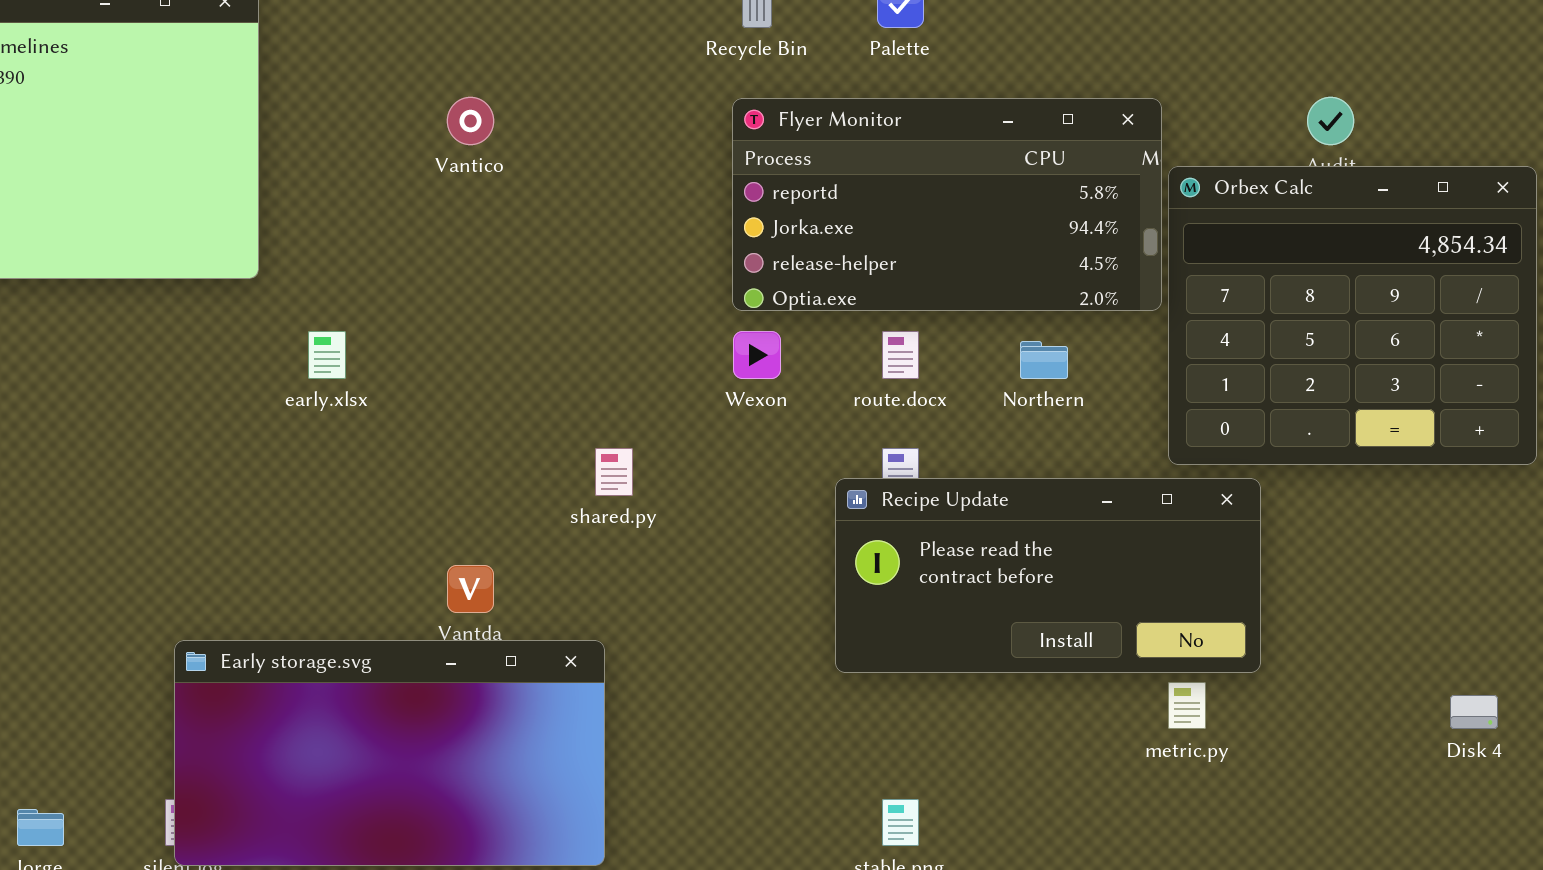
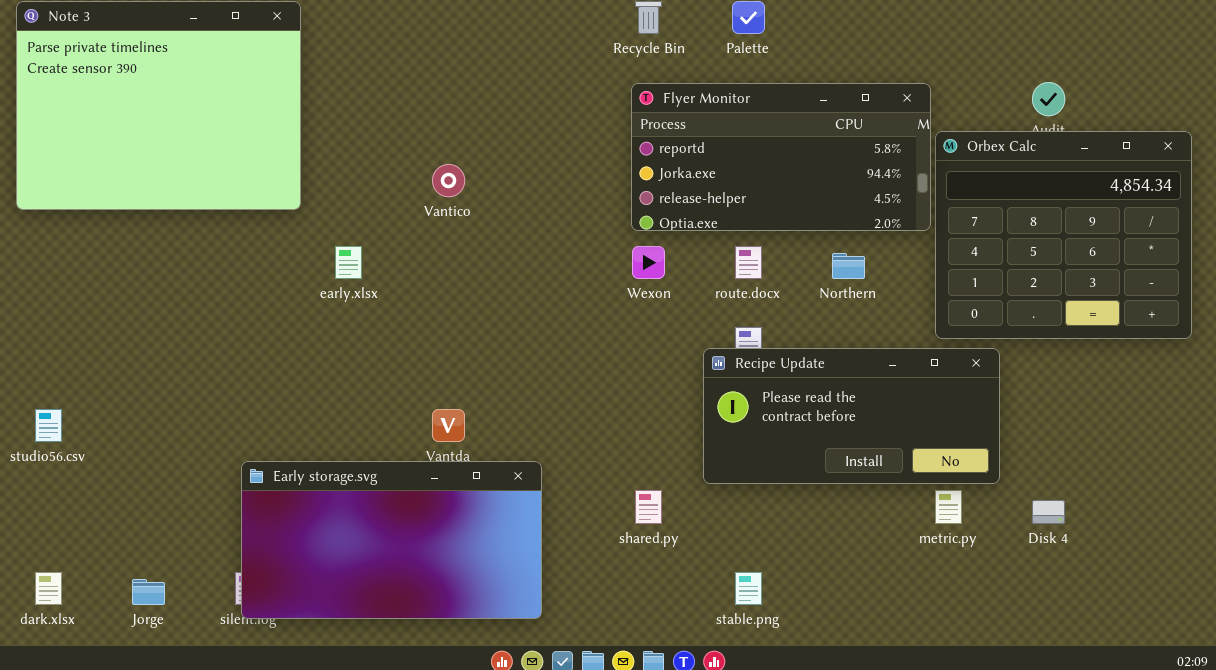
Vantico: [447,97,494,145] -> [432,164,465,197], moved
shared.py: [595,448,633,496] -> [635,490,662,524], moved
Disk 4: [1450,695,1498,729] -> [1032,500,1065,524], moved

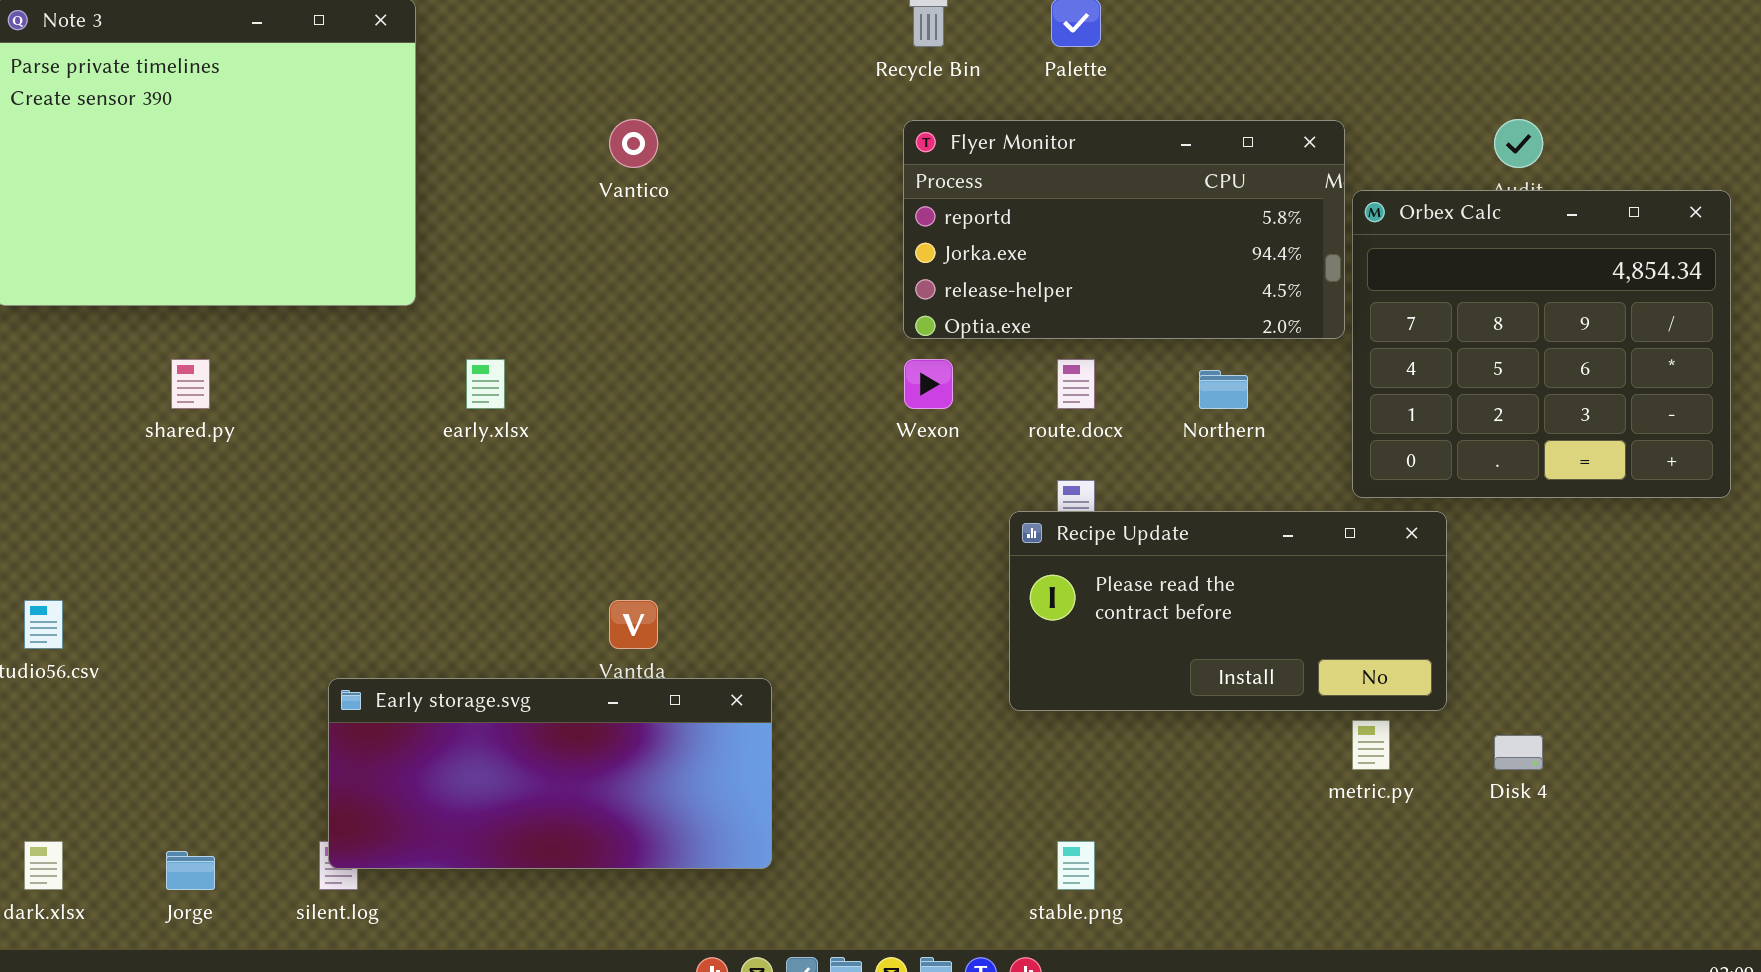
Vantico: [432,164,465,197] -> [609,119,658,168], moved
Early storage.svg: [241,461,542,619] -> [328,678,772,869], resized
shared.py: [635,490,662,524] -> [171,359,210,409], moved

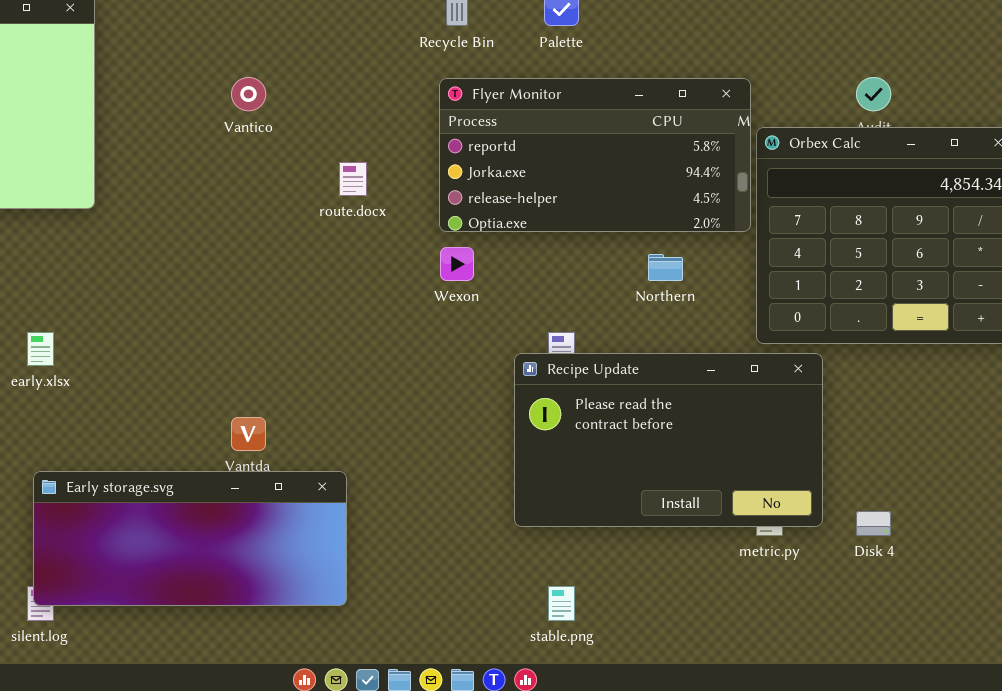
early.xlsx: [466,359,505,409] -> [27,332,54,366], moved
route.docx: [1057,359,1095,409] -> [339,162,367,196], moved
Recipe Update: [1009,511,1447,711] -> [514,353,823,527], resized

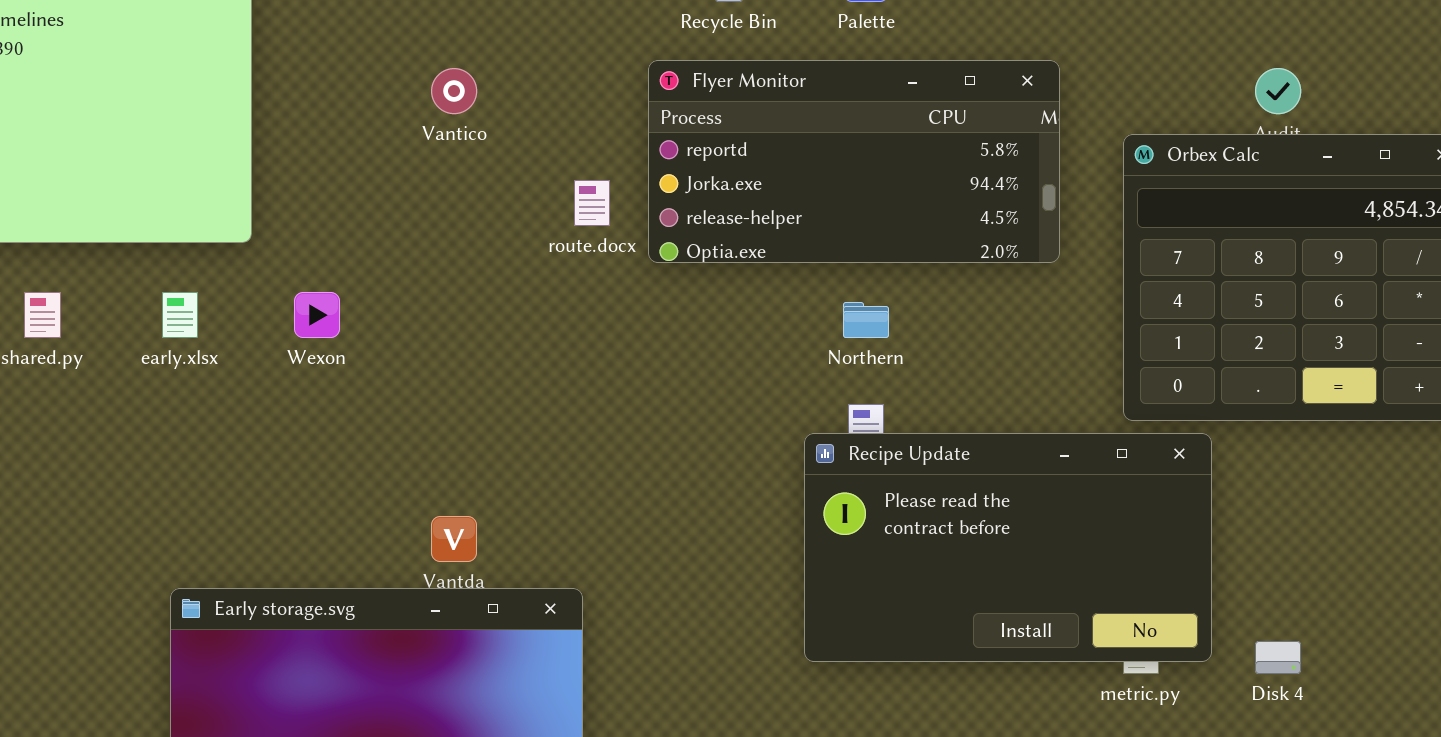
Flyer Monitor: [439,78,751,232] -> [648,60,1060,263], moved
Wexon: [440,247,474,281] -> [294,292,340,338], moved
Northern: [648,254,683,281] -> [843,302,889,338], moved
early.xlsx: [27,332,54,366] -> [162,292,198,338], moved

